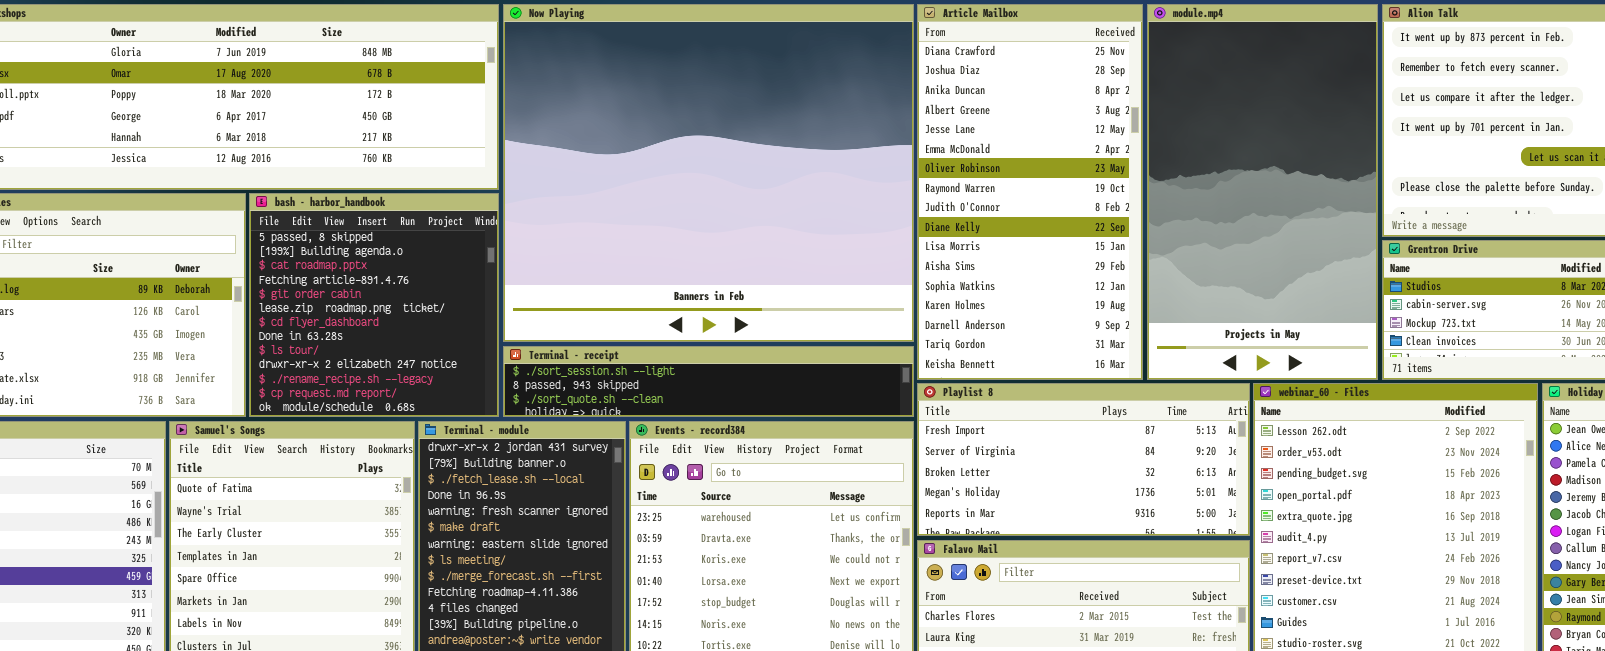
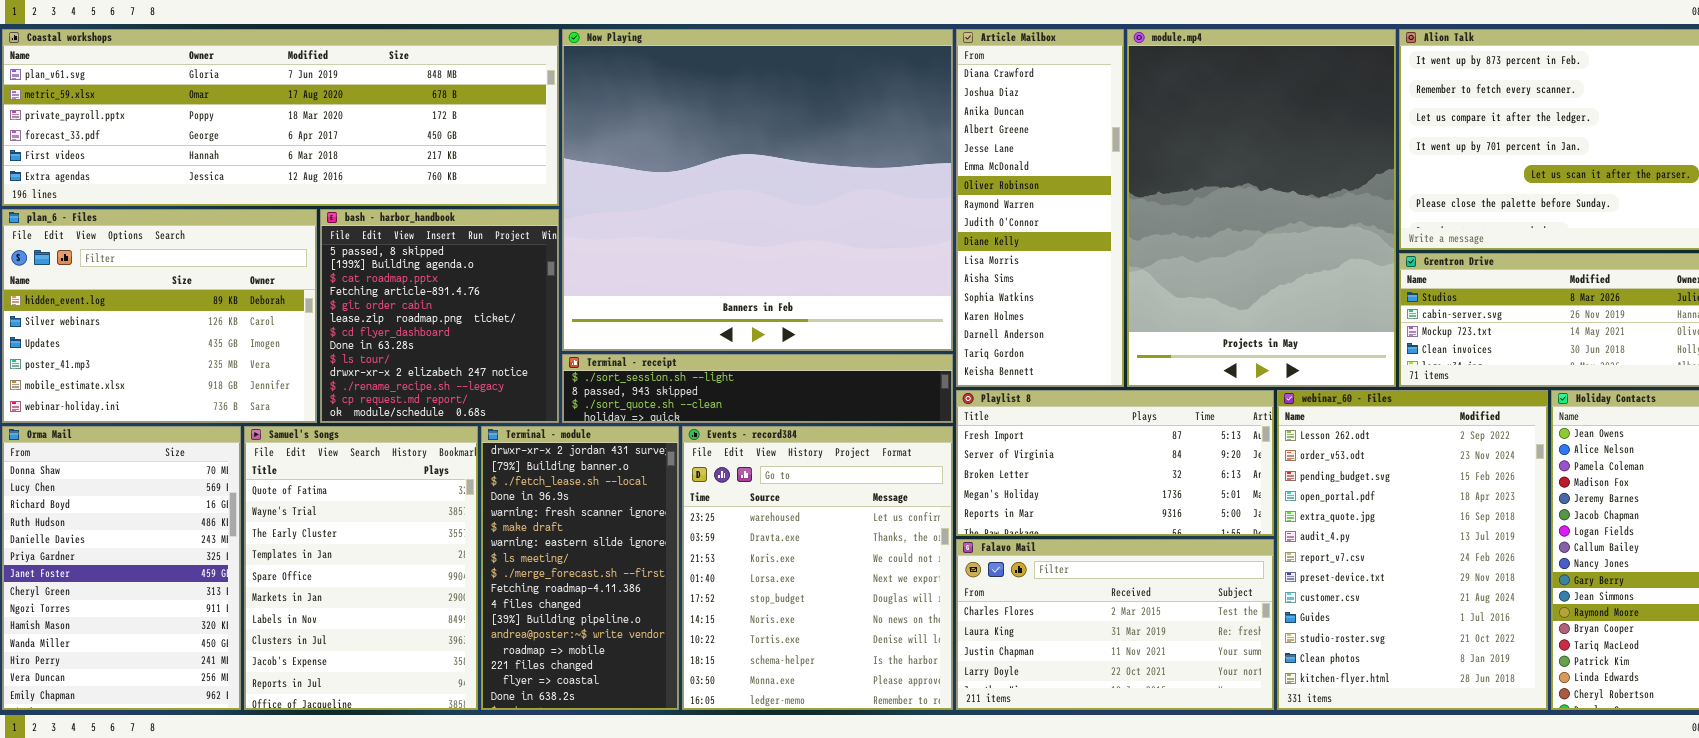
Article Mailbox: [917,4,1143,380] -> [956,29,1124,387], resized
module.mp4: [1147,4,1378,380] -> [1127,29,1396,387], resized

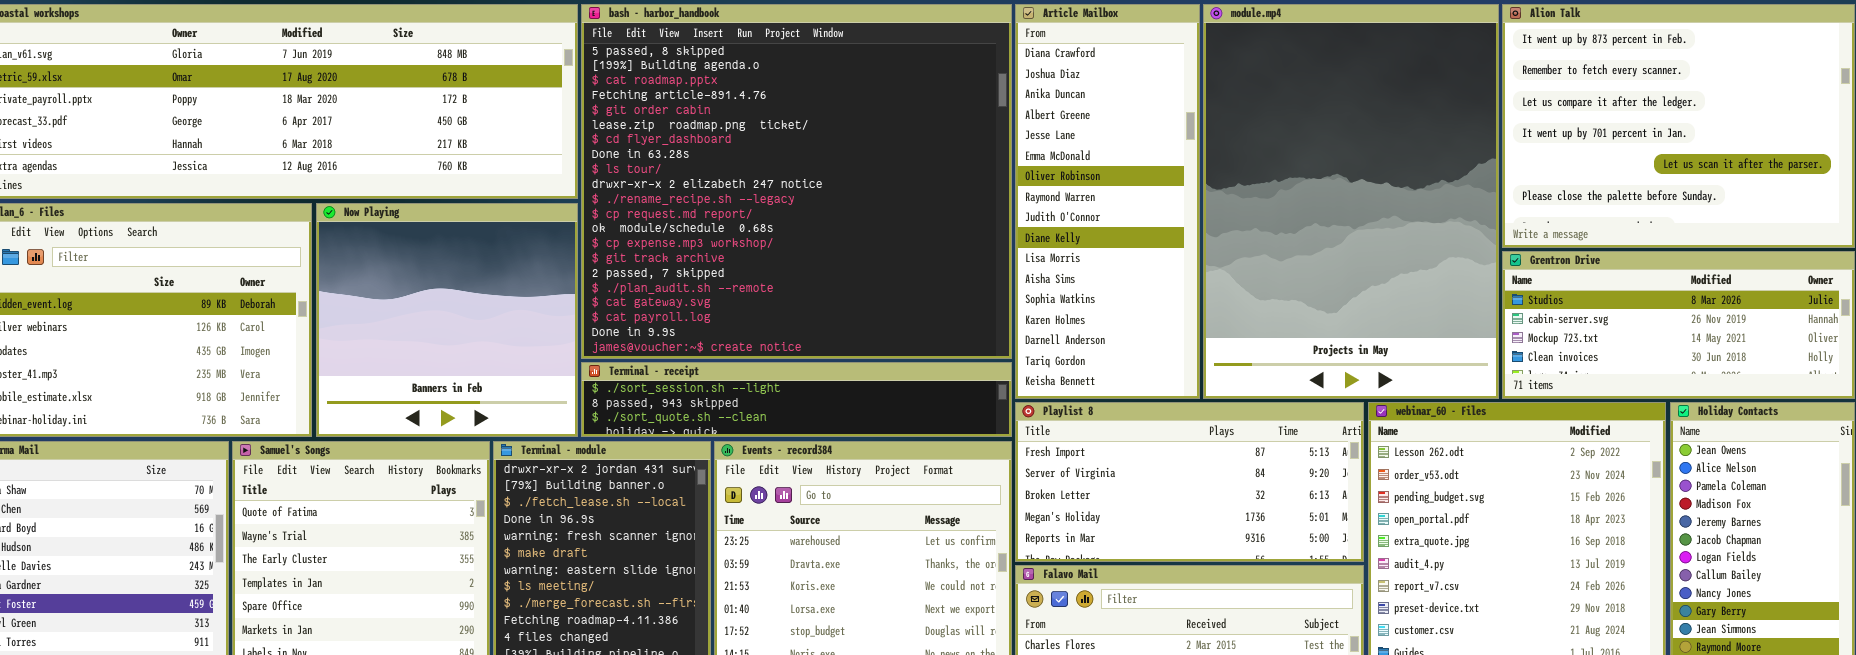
Now Playing: [562,29,953,351] -> [316,203,578,437], moved, resized
bash - harbor_handbook: [320,209,559,423] -> [581,4,1012,359], moved, resized

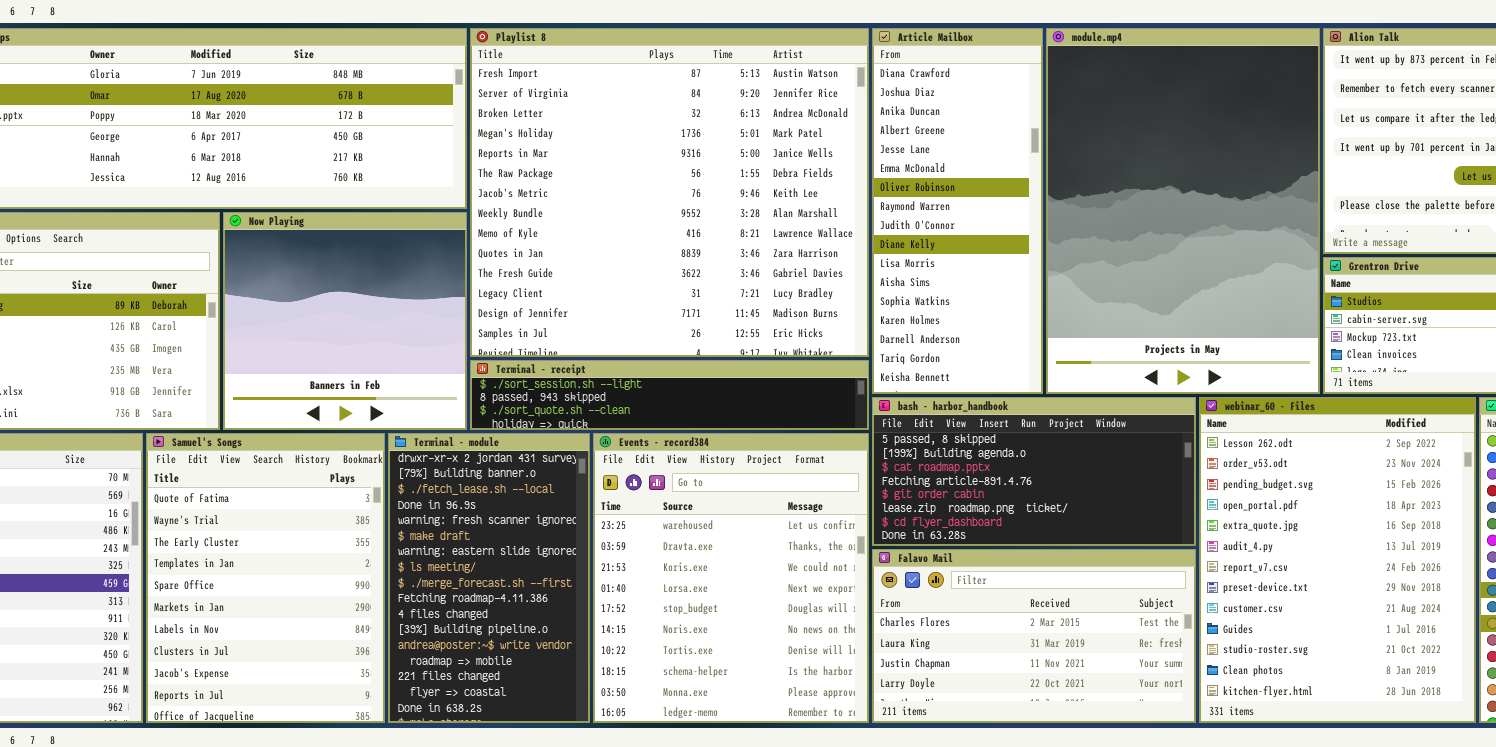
bash - harbor_handbook: [581,4,1012,359] -> [872,397,1196,546], moved, resized
Playlist 8: [1015,402,1364,562] -> [470,28,869,357], moved, resized

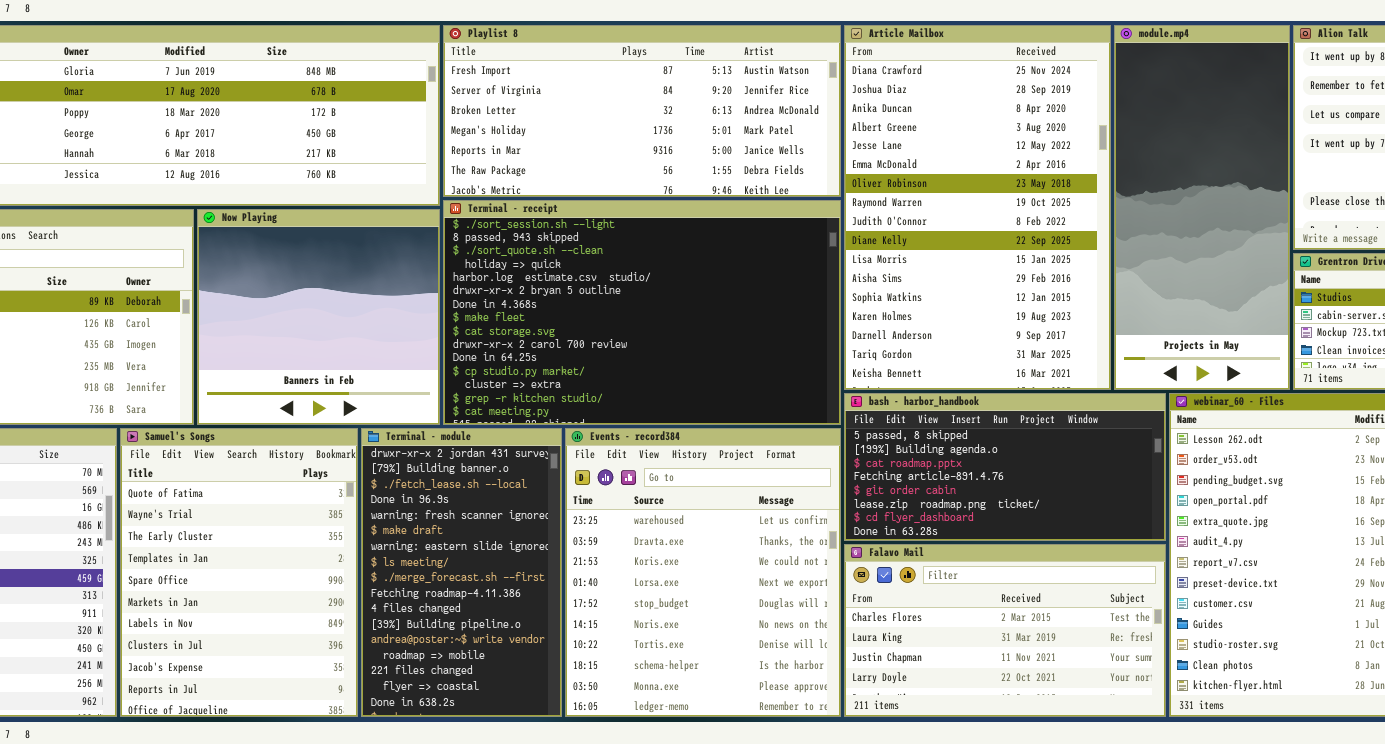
Playlist 8: [470,28,869,357] -> [443,25,841,197], resized
Article Mailbox: [872,28,1043,394] -> [844,25,1111,390], resized
module.mp4: [1046,28,1320,394] -> [1114,25,1290,390], resized
Terminal - receipt: [470,360,869,430] -> [443,200,841,425], resized

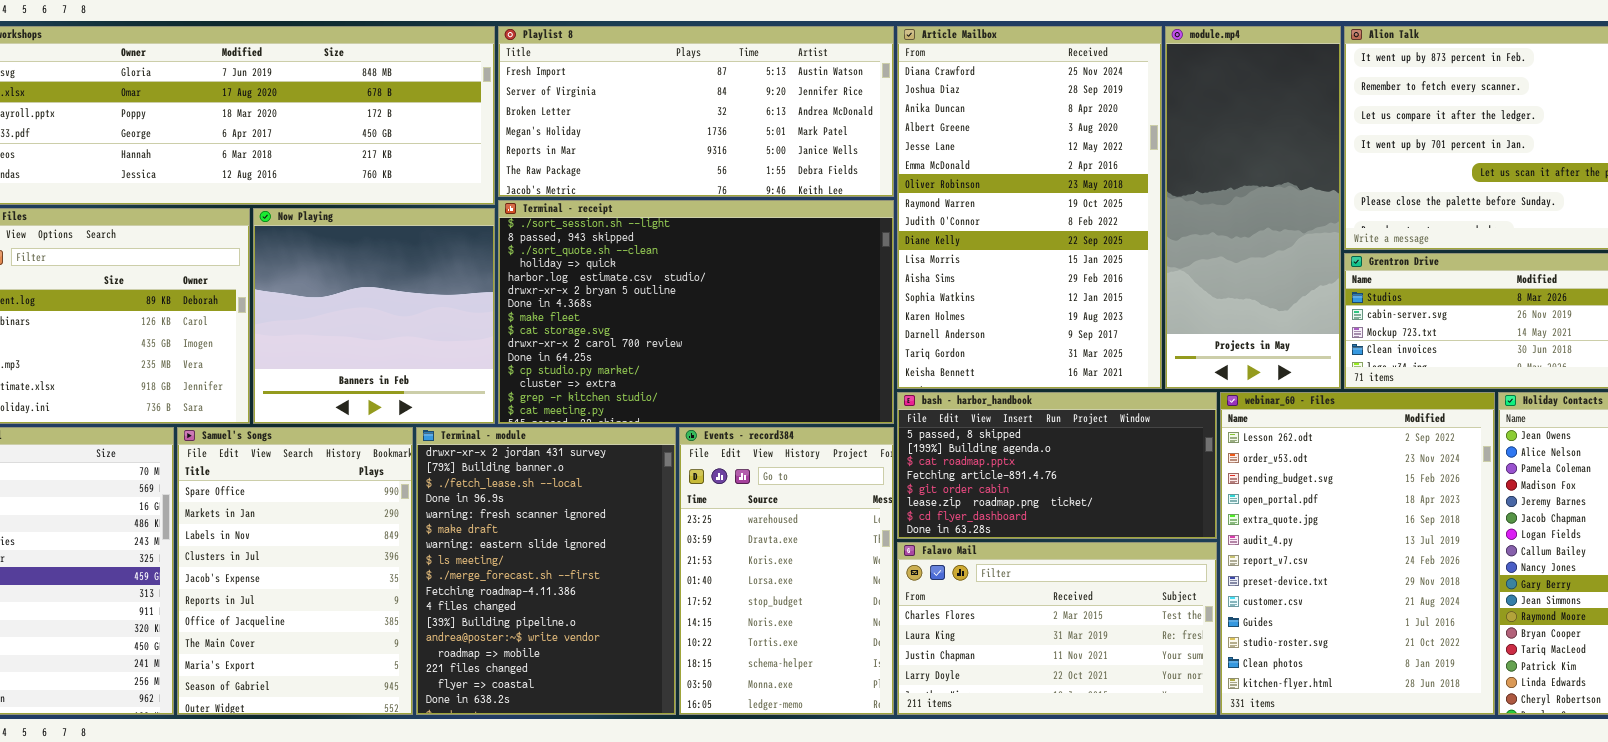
Samuel's Songs: [120,428,358,717] -> [177,427,413,715], scrolled down 4 rows
Terminal - module: [361,428,562,717] -> [416,427,676,715], resized
Events - record384: [565,428,841,717] -> [679,427,894,715], resized

